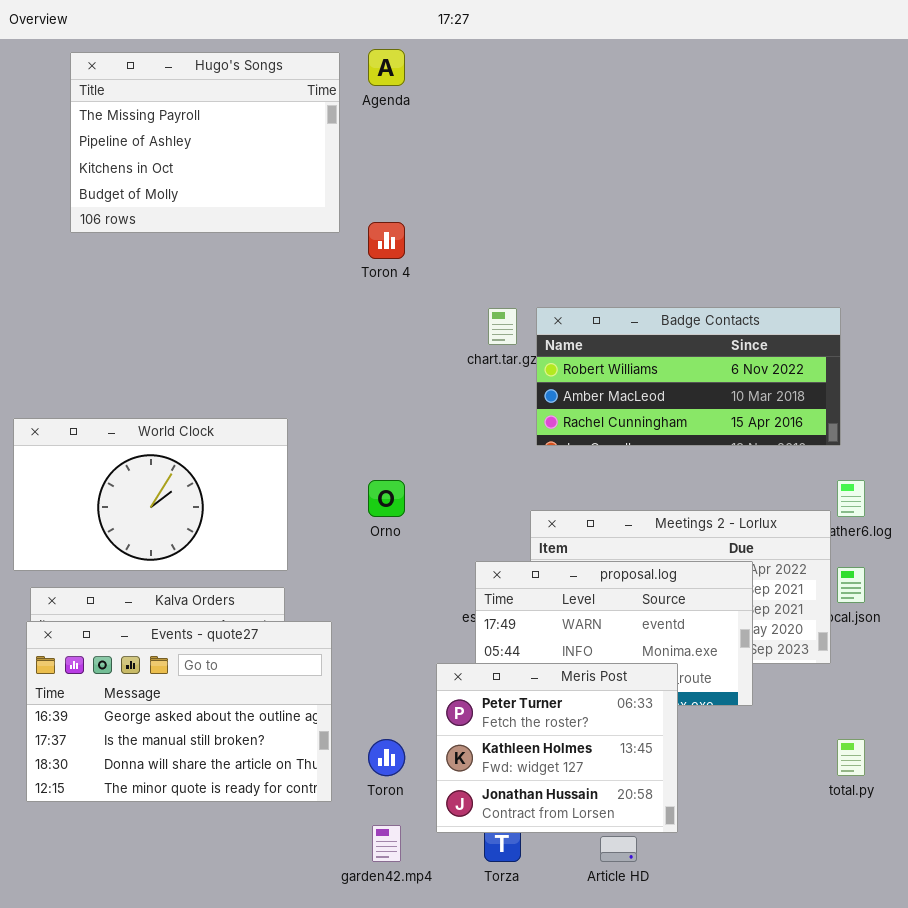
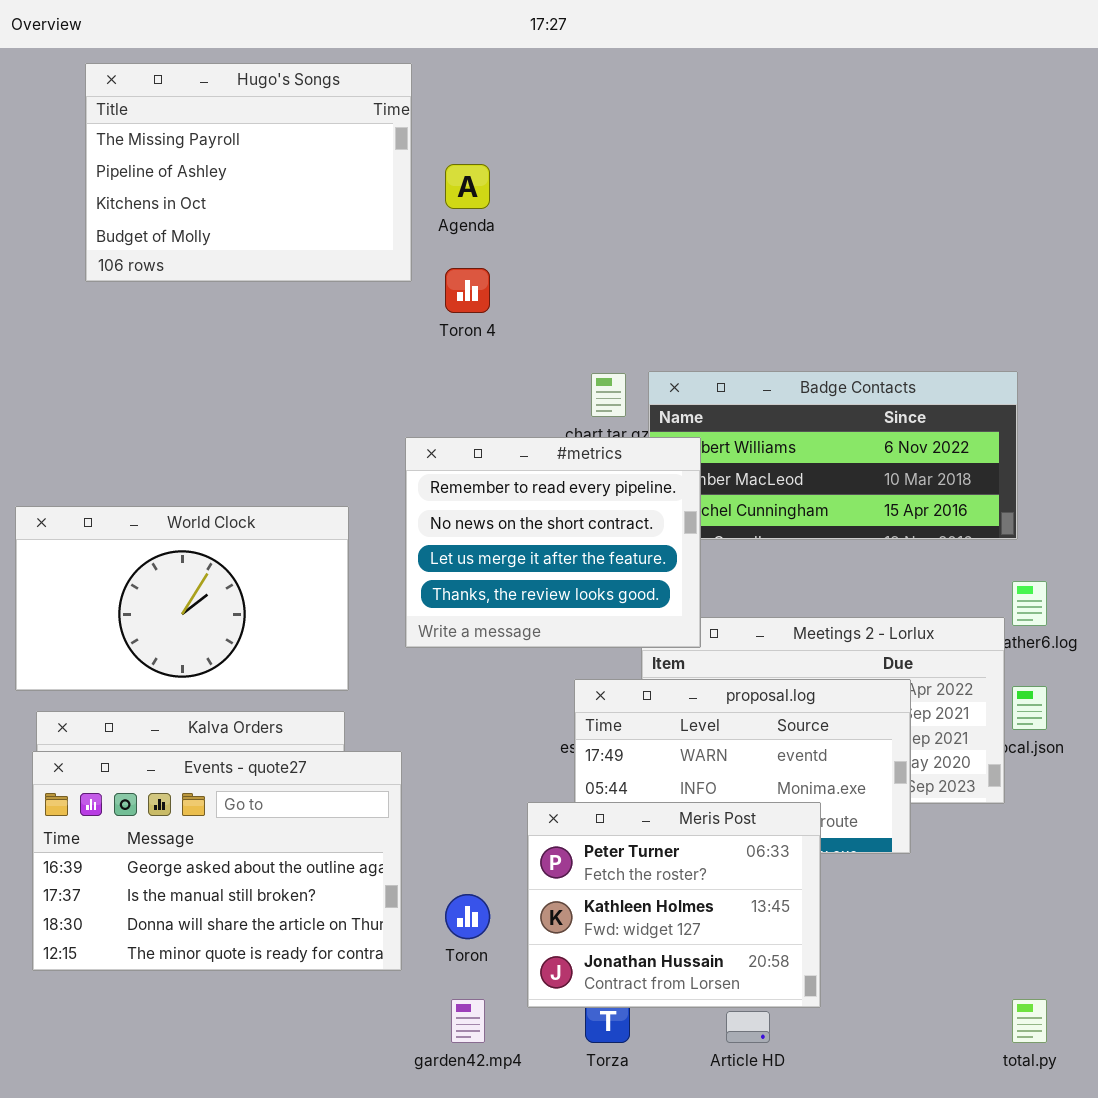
Agenda: [368,49,405,86] -> [445,164,490,209], moved
#metrics: none -> [405,437,701,648], opened
total.py: [837,739,865,776] -> [1012,999,1047,1043], moved

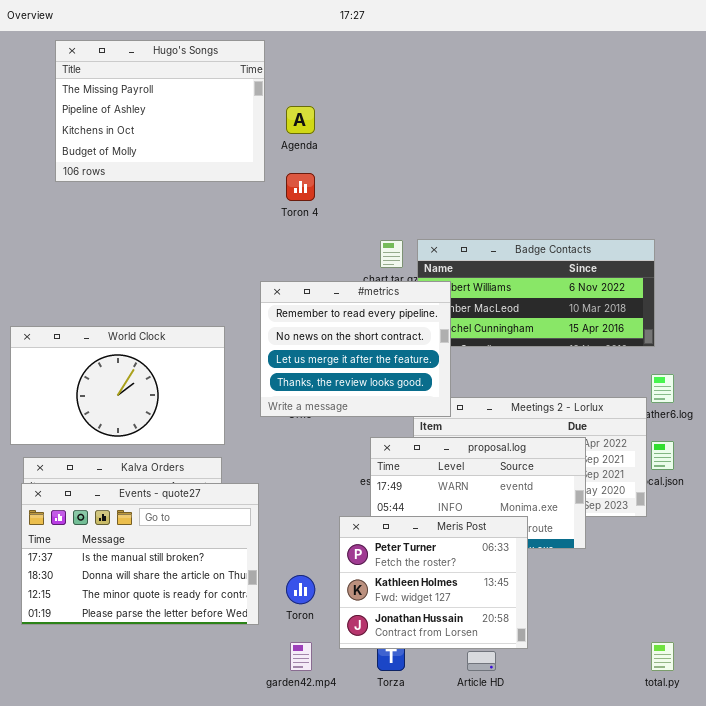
Events - quote27: [32,751,402,971] -> [21,483,259,625], scrolled down 1 row

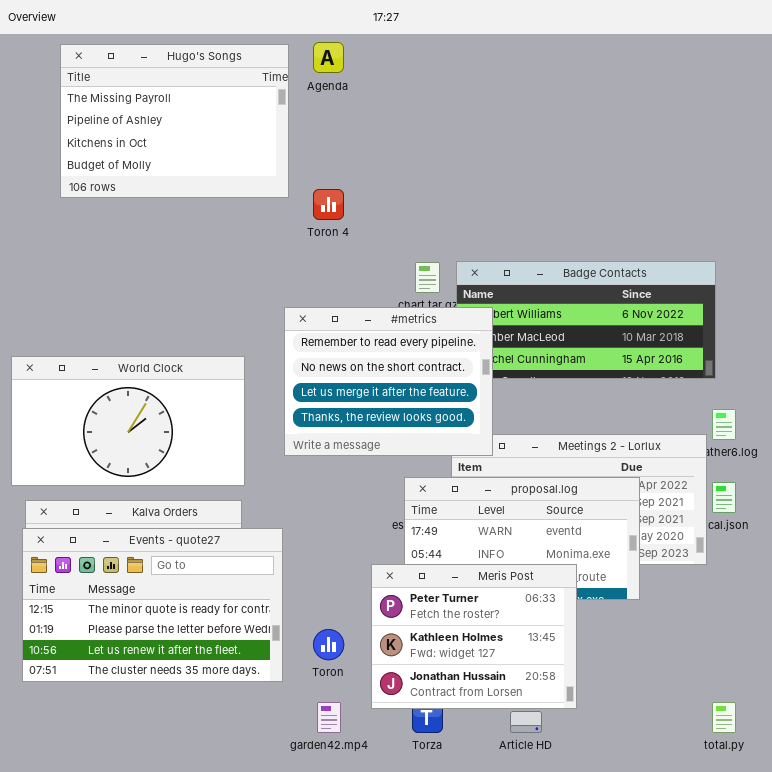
Agenda: [286,106,315,134] -> [313,42,344,73], moved
Events - quote27: [21,483,259,625] -> [22,528,283,682], scrolled down 2 rows

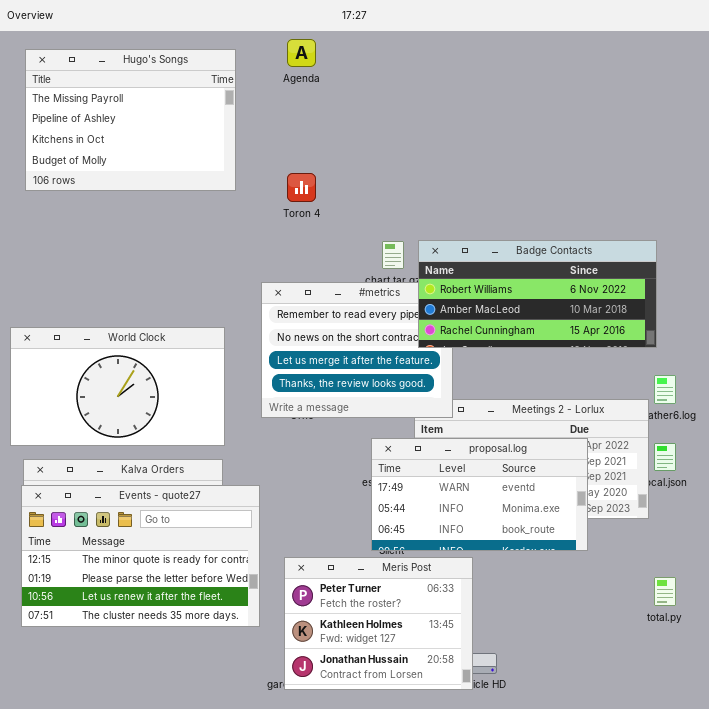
Hugo's Songs: [60,44,289,198] -> [25,49,236,191], moved
Badge Contacts: [456,261,716,379] -> [418,240,657,348], raised
Meris Post: [371,564,577,709] -> [284,557,473,690], moved
total.py: [712,702,736,733] -> [654,577,676,606], moved

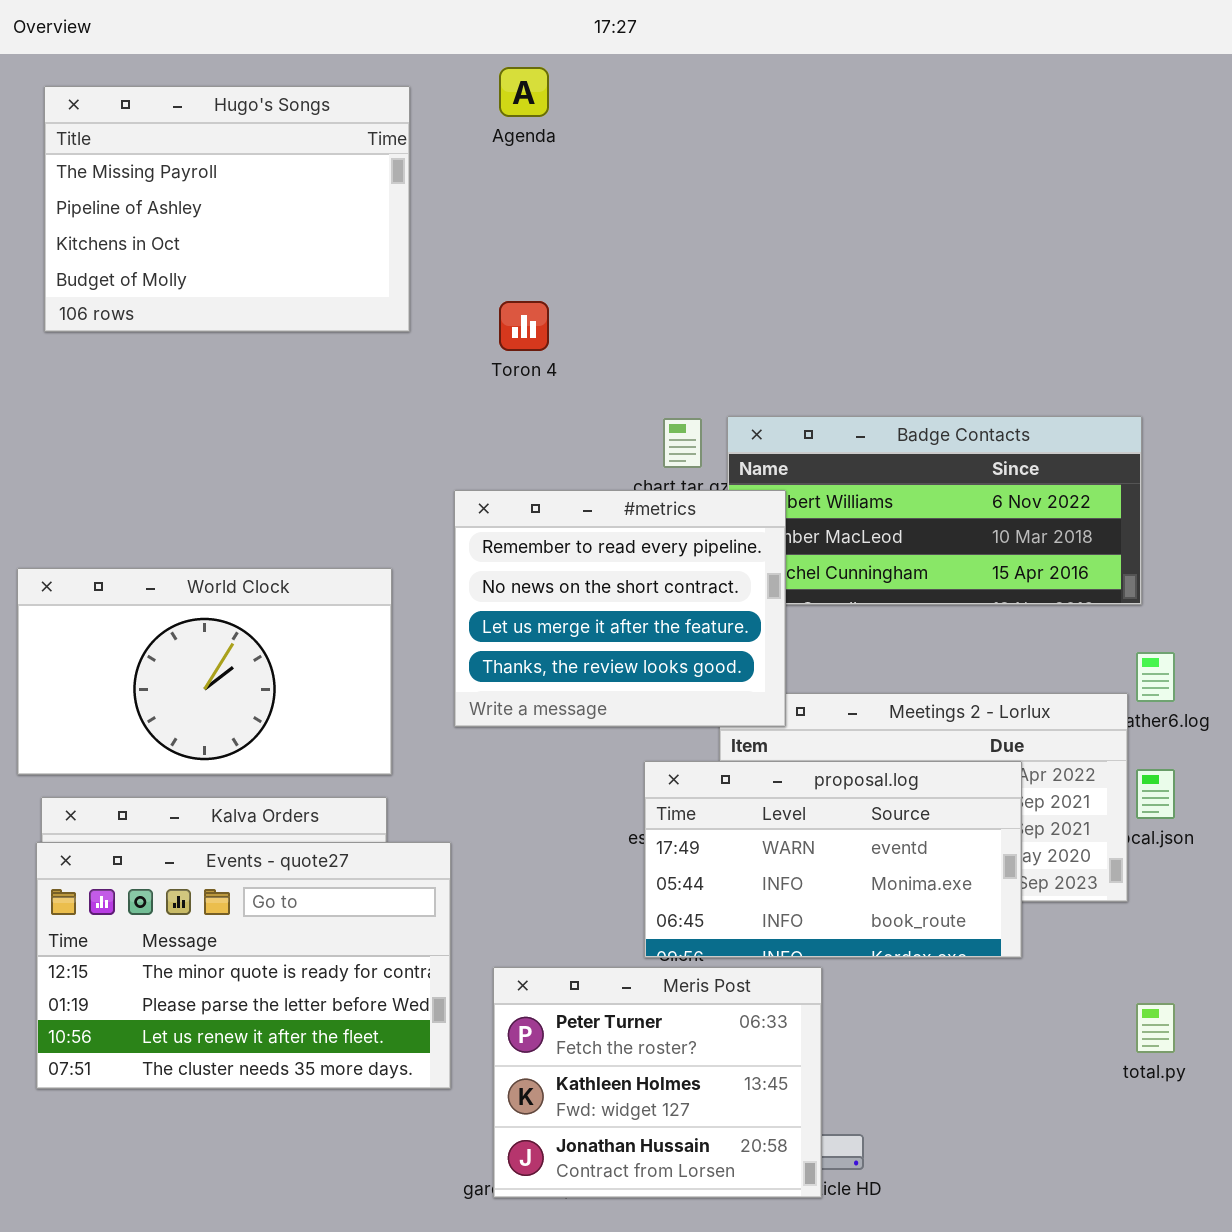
#metrics: [261,282,453,418] -> [454,490,786,727], raised

